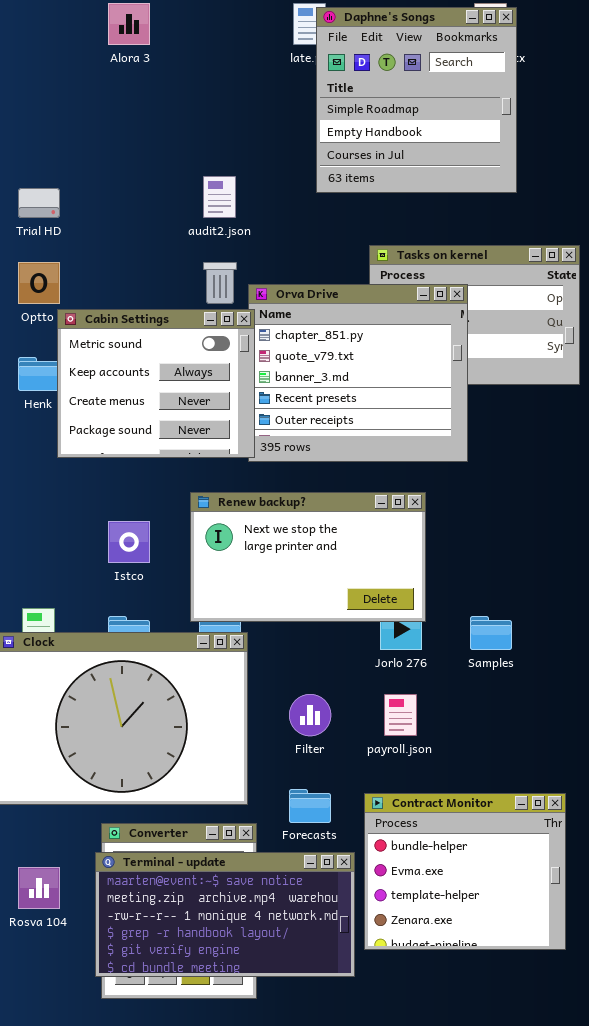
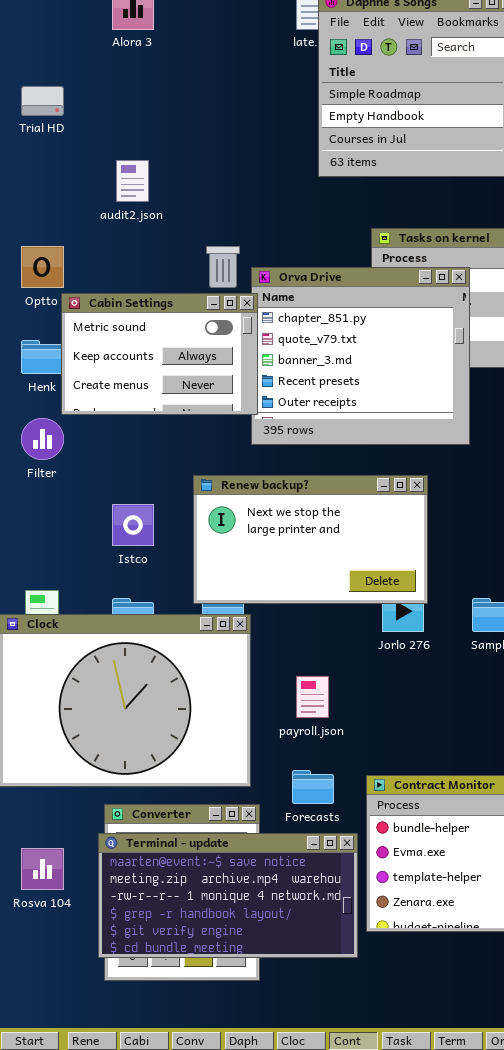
audit2.json: [203,176,236,218] -> [116,160,149,202], moved
Trial HD: [18,188,60,218] -> [21,86,64,116], moved
Cabin Settings: [57,309,255,458] -> [61,293,258,415], resized
Filter: [289,694,331,736] -> [21,418,64,460], moved
payroll.json: [384,694,417,736] -> [296,676,329,718], moved

